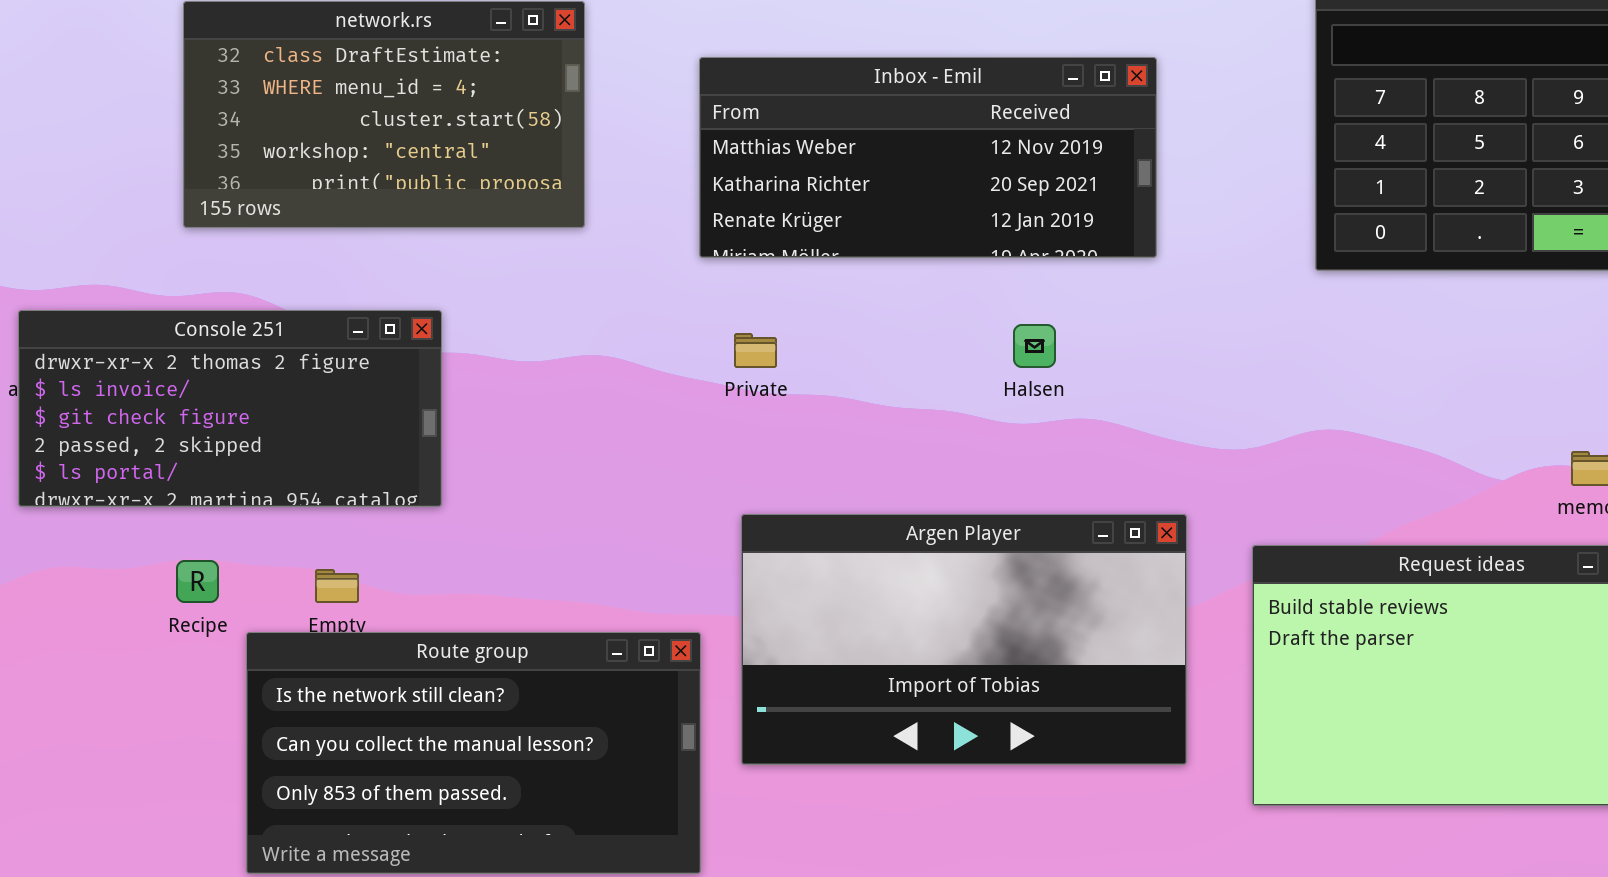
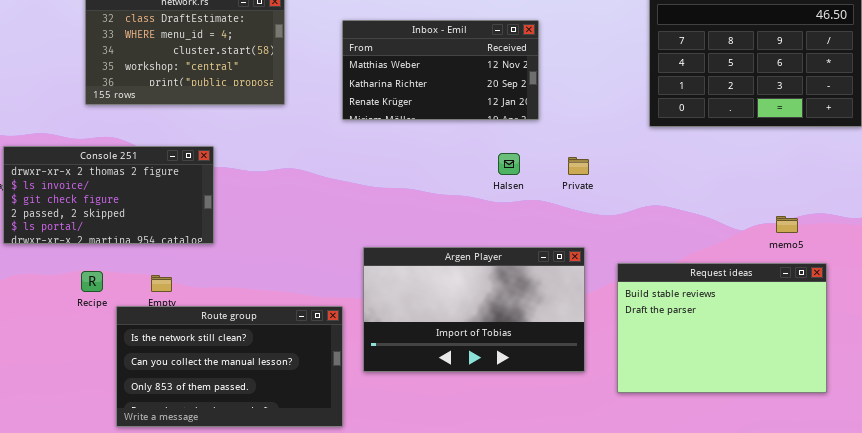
Inbox - Emil: [699,57,1157,258] -> [342,20,539,120], resized
Private: [734,333,777,368] -> [568,157,589,175], moved

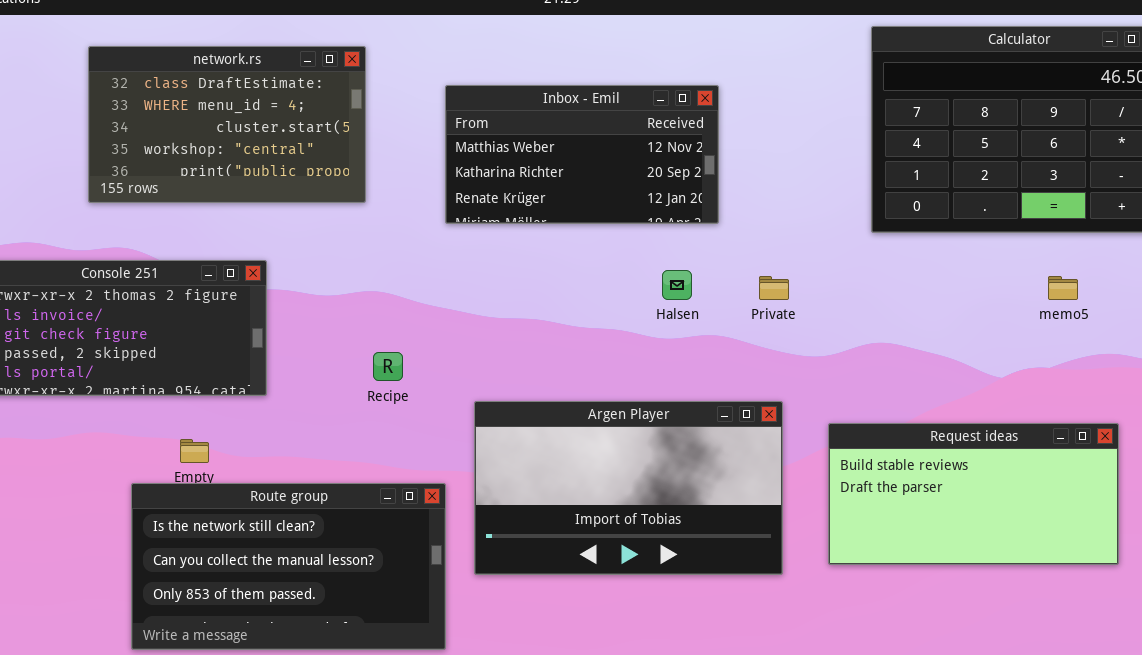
memo5: [776,216,798,233] -> [1048,276,1078,300], moved
Request ideas: [617,263,827,393] -> [828,423,1119,565], resized
Recipe: [81,271,103,292] -> [373,352,403,381], moved

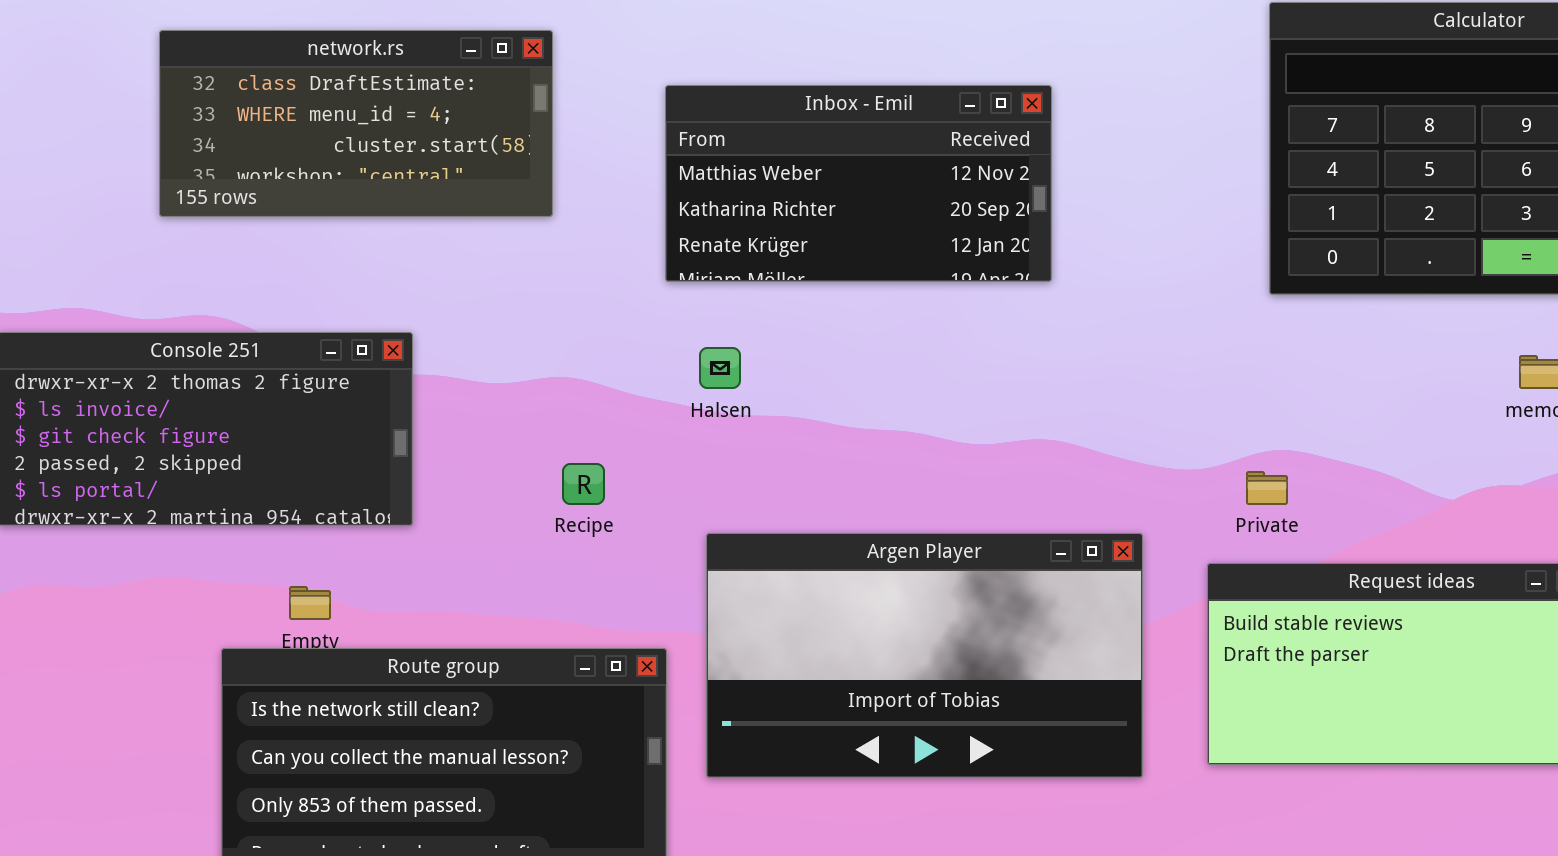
network.rs: [88,46,366,203] -> [159,30,553,217], resized
Halsen: [662,270,692,300] -> [699,347,741,389], moved
Private: [759,276,789,300] -> [1246,471,1288,505], moved

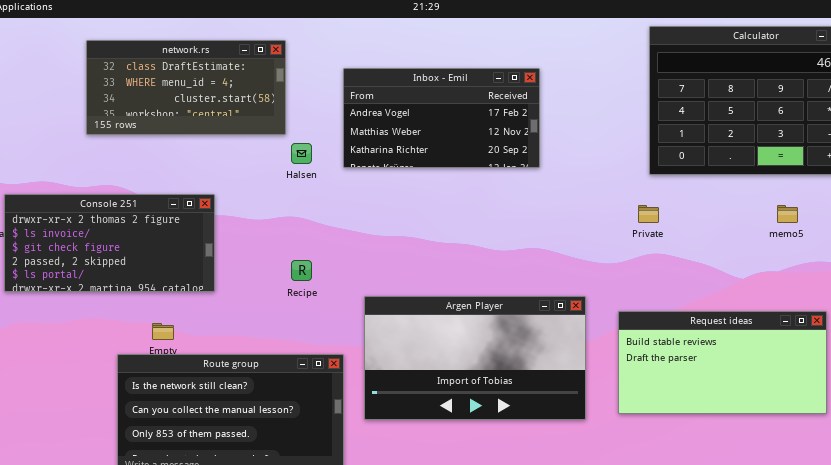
Inbox - Emil: [665,85,1052,282] -> [343,68,540,168], scrolled up 1 row
Halsen: [699,347,741,389] -> [291,143,312,164], moved
Private: [1246,471,1288,505] -> [638,205,659,223], moved

